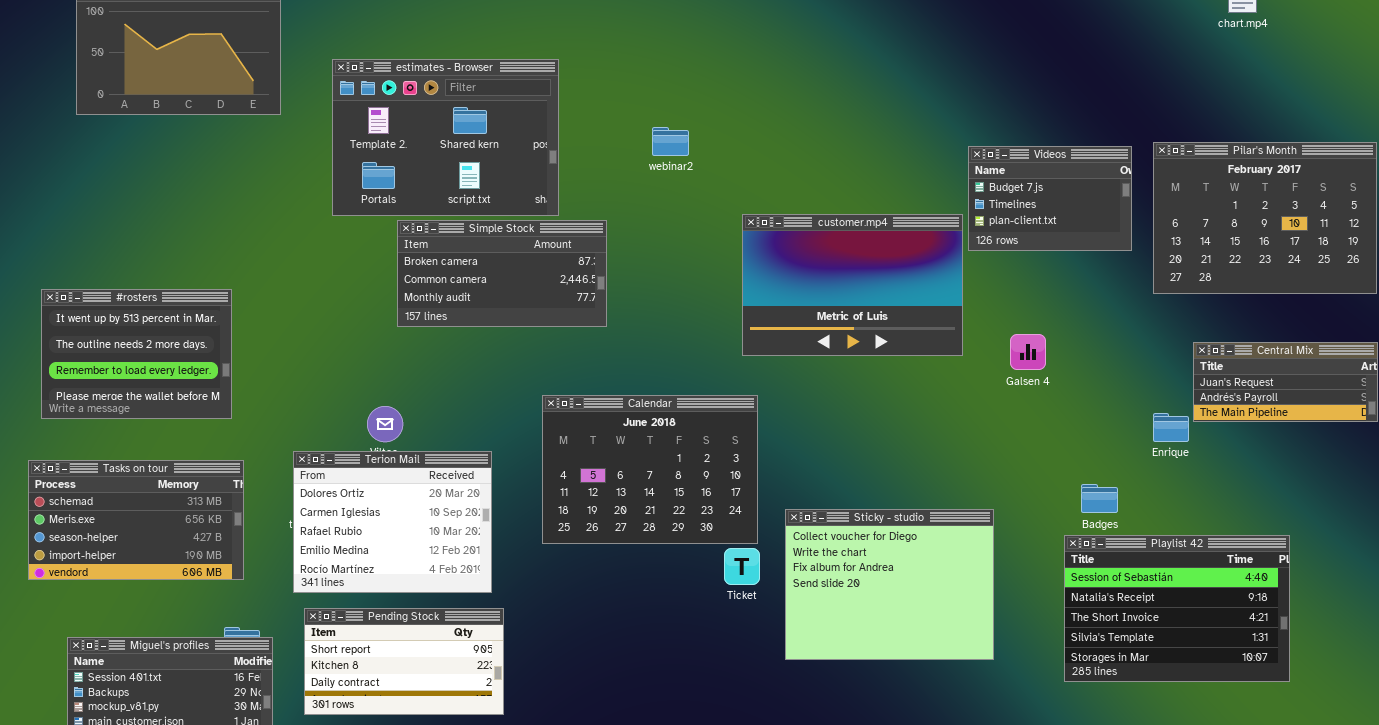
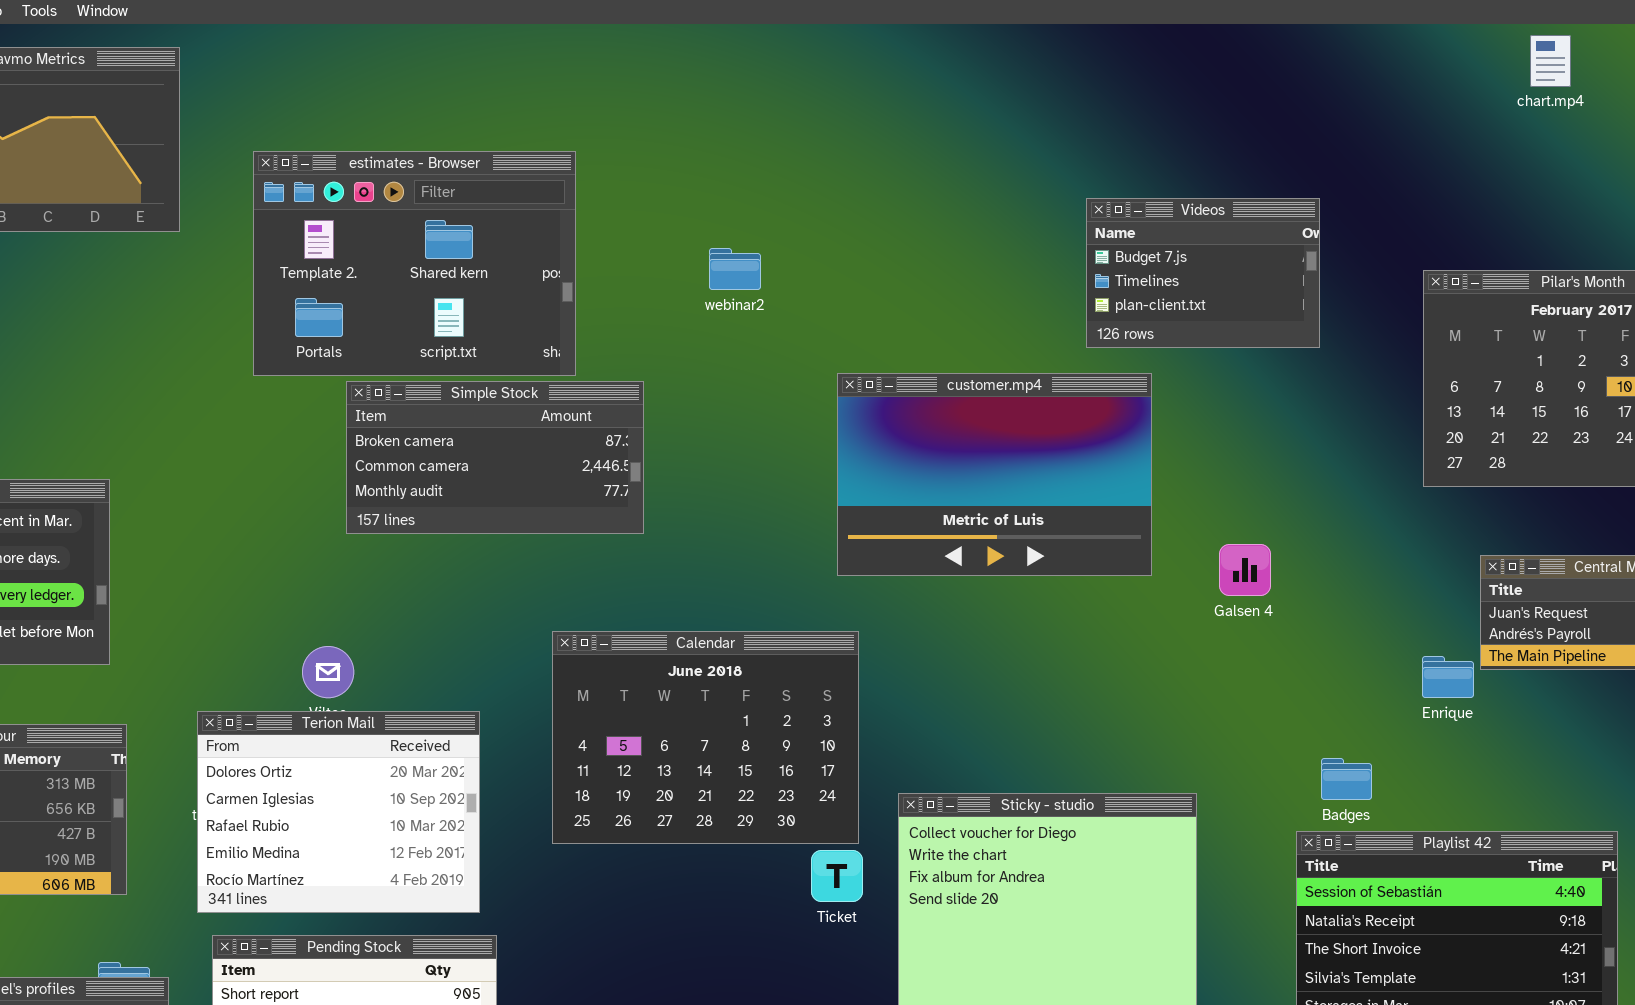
Videos: [968,146,1132,251] -> [1086,198,1320,348], moved

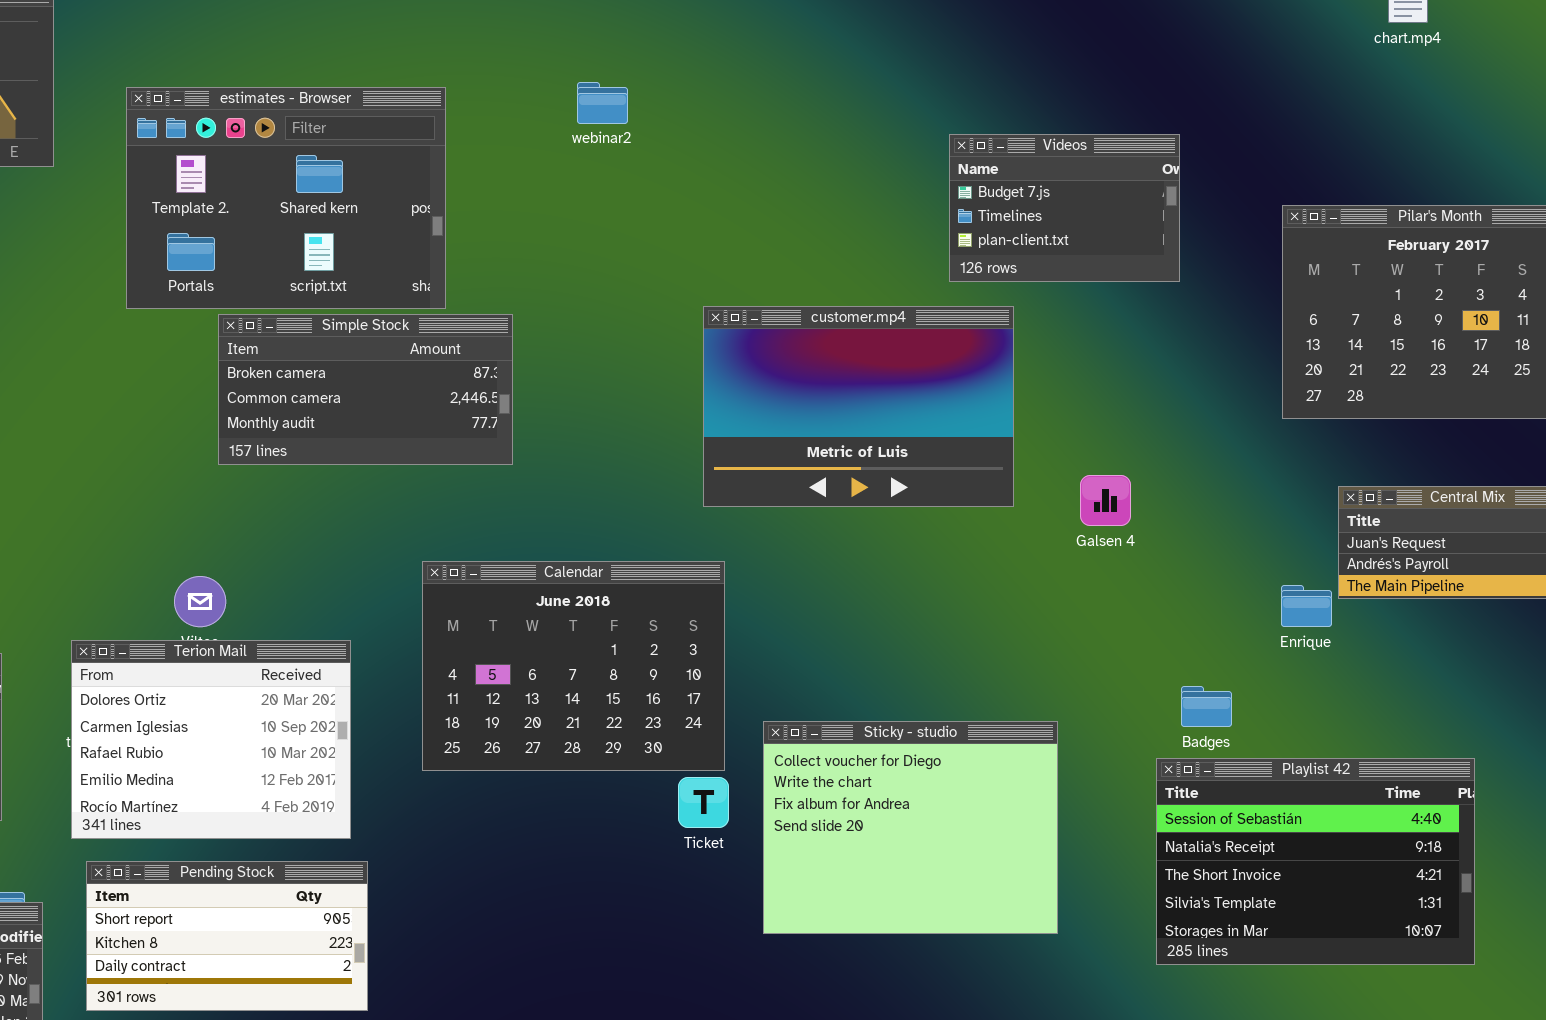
webinar2: [709,248,761,290] -> [577,82,628,124], moved

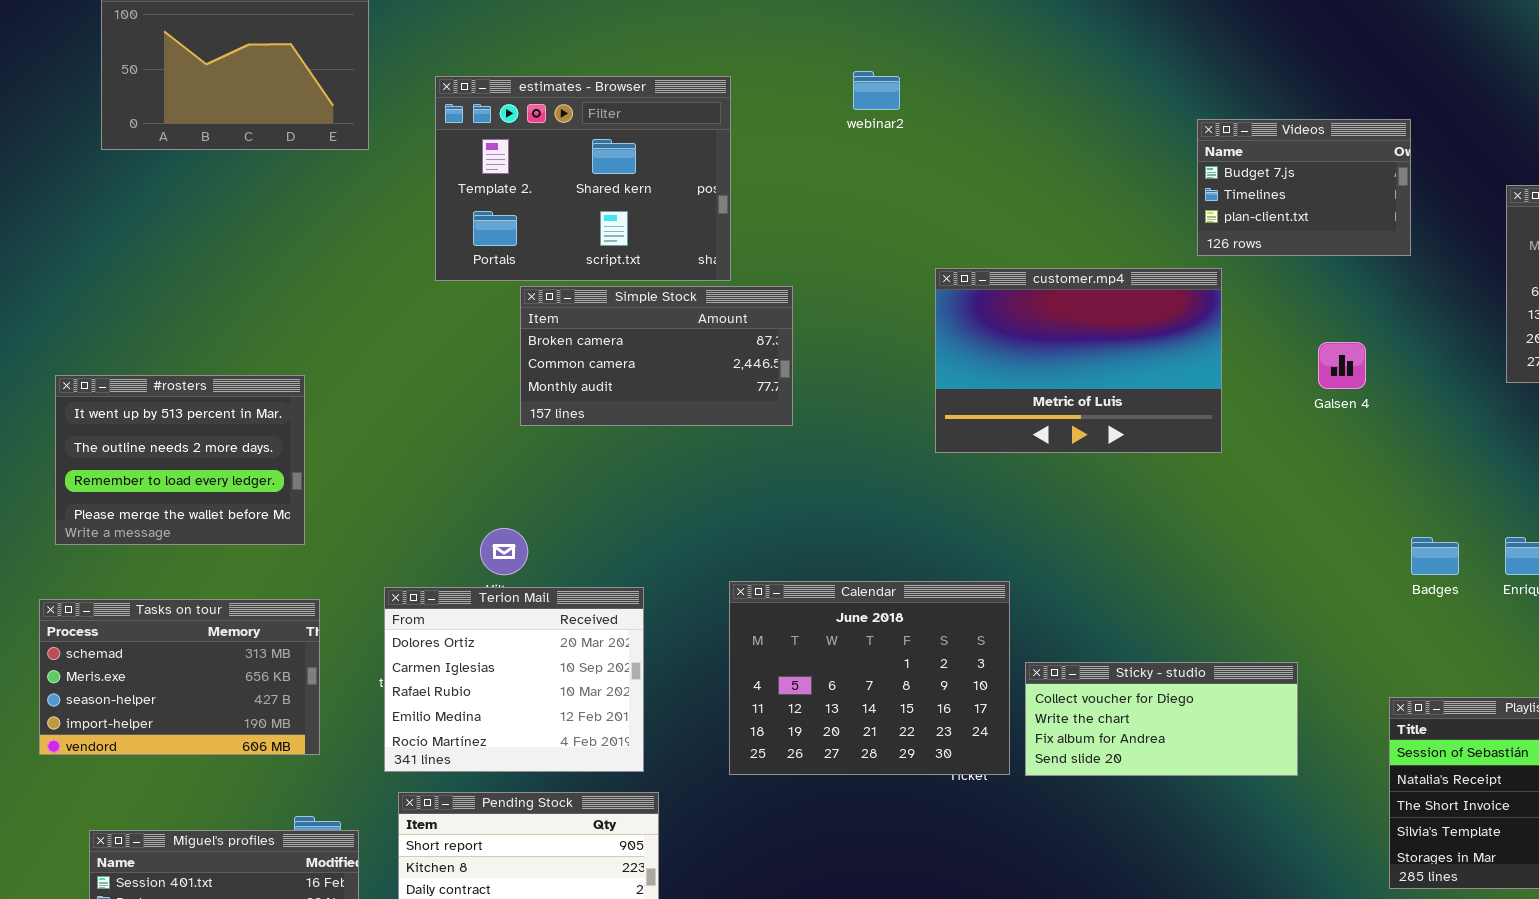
customer.mp4: [703,306,1014,507] -> [935,268,1222,453], moved
Galsen 4: [1080,475,1131,526] -> [1318,342,1366,389], moved
Calendar: [422,561,725,771] -> [729,581,1010,775], moved
Badges: [1181,686,1232,727] -> [1411,537,1459,575], moved
Sticky - studio: [763,721,1058,934] -> [1025,662,1298,776], resized

